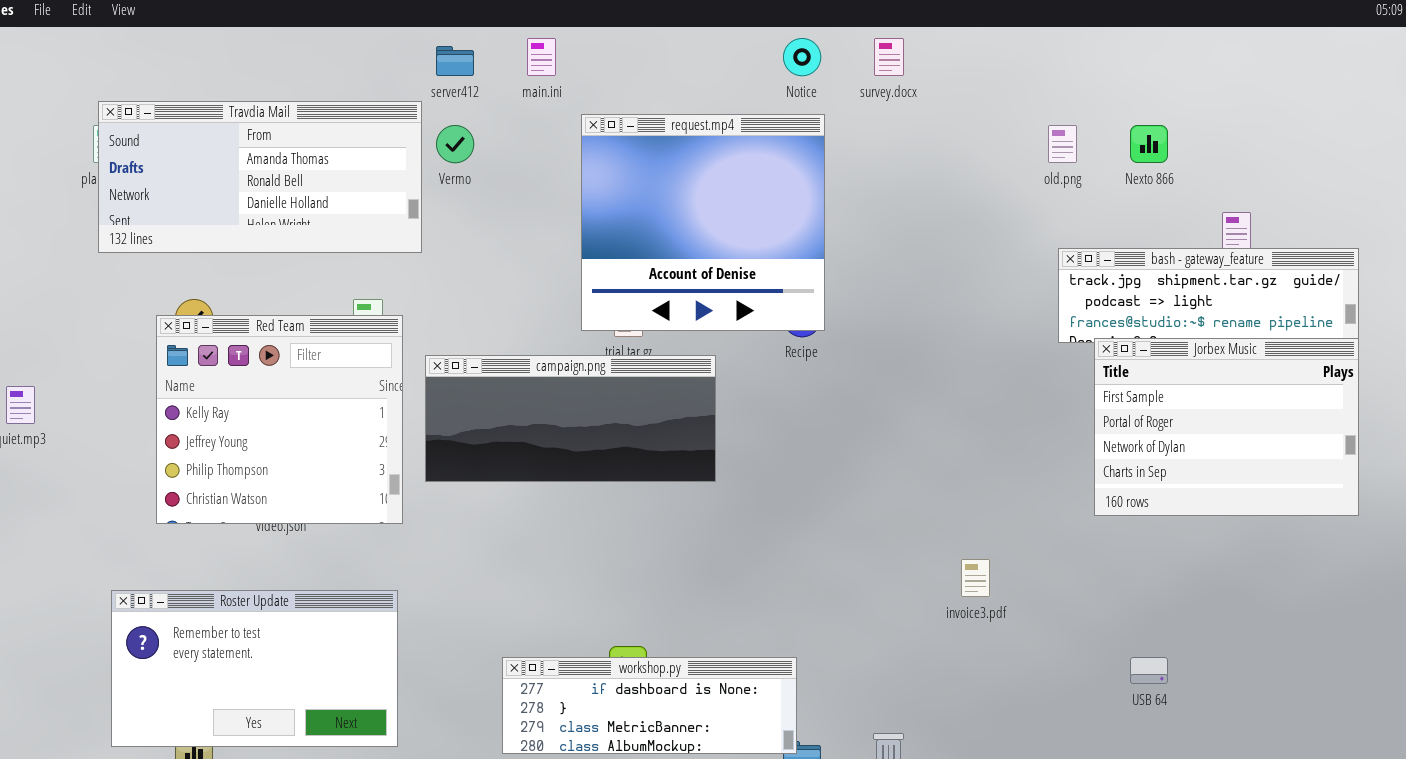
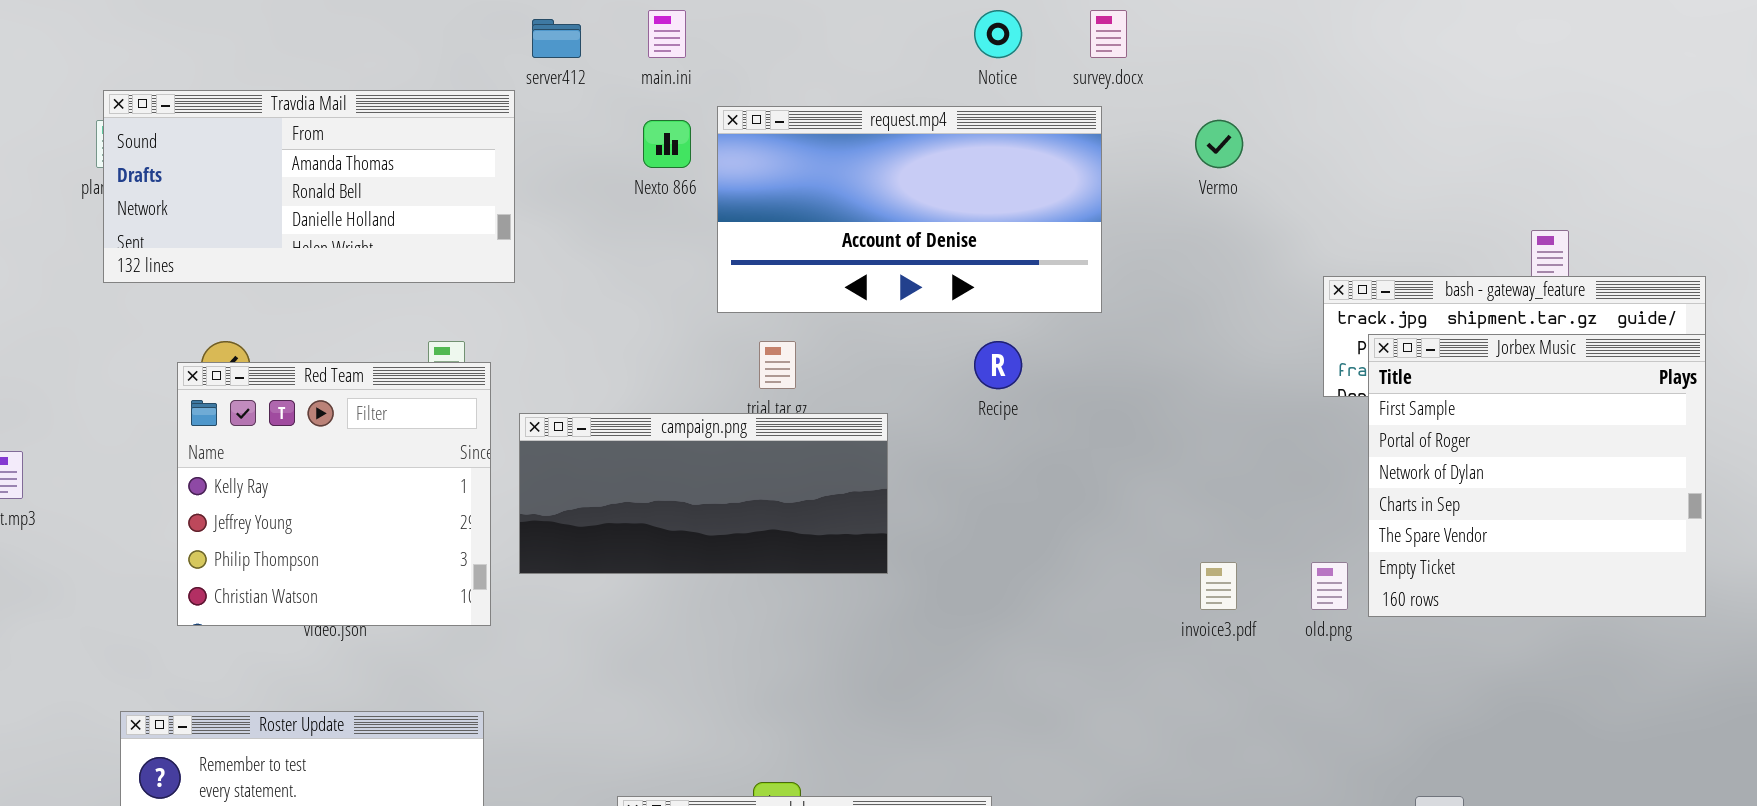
request.mp4: [581,114,825,331] -> [717,106,1102,313], resized
Vermo: [436,125,474,163] -> [1195,120,1243,168], moved
old.png: [1048,125,1077,163] -> [1311,562,1348,610], moved
Nexto 866: [1130,125,1168,163] -> [643,120,691,168], moved
Jorbex Music: [1094,338,1359,516] -> [1368,334,1706,617], resized
invoice3.pdf: [961,559,990,597] -> [1200,562,1237,610], moved

